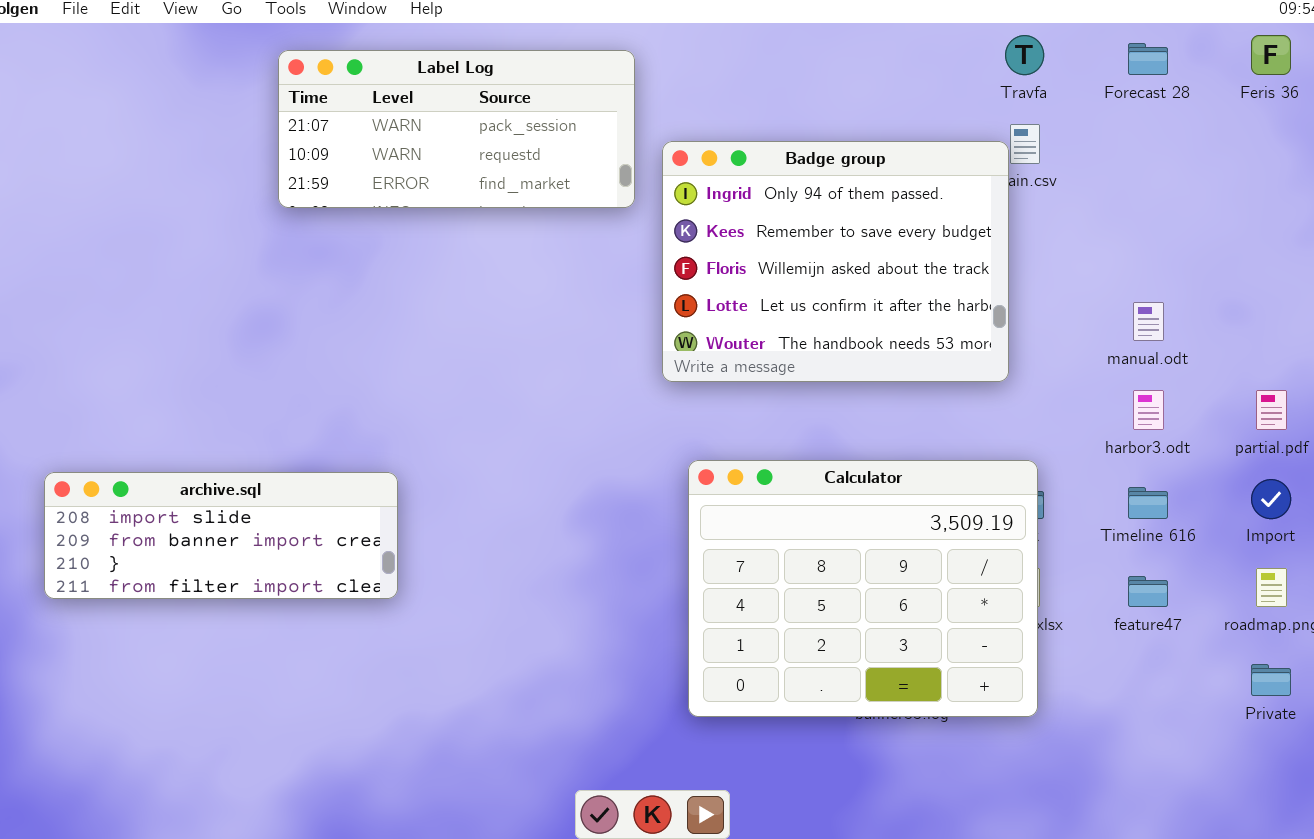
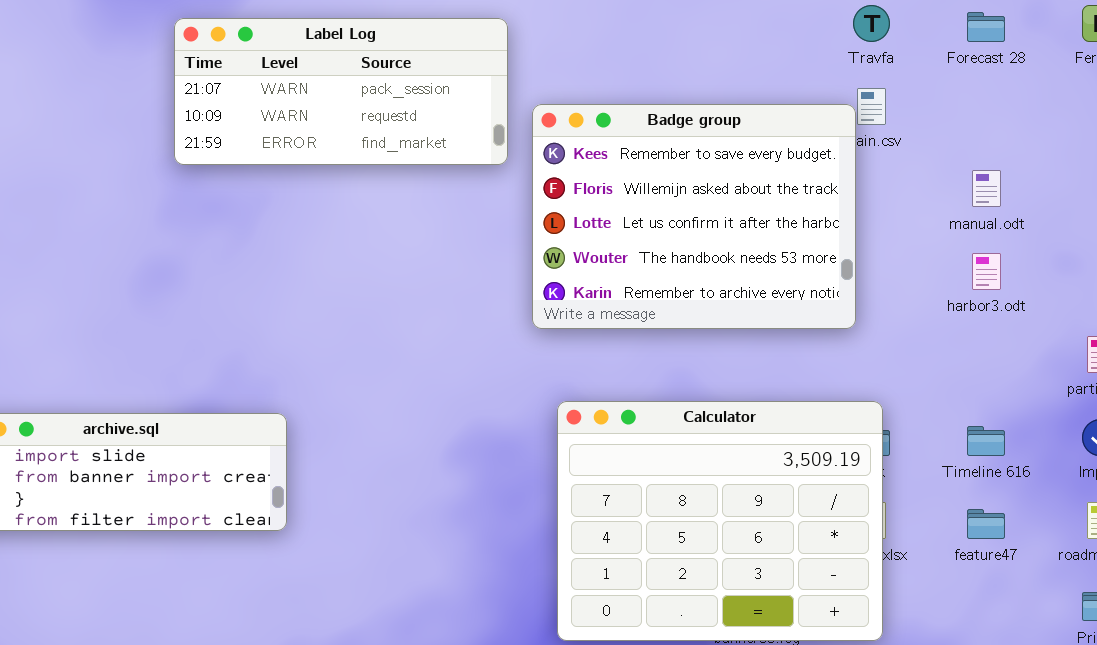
Badge group: [662,141,1009,382] -> [532,104,856,329], scrolled down 1 row
manual.odt: [1133,302,1164,341] -> [972,170,1001,207], moved
harbor3.odt: [1133,390,1164,430] -> [972,253,1001,290], moved

